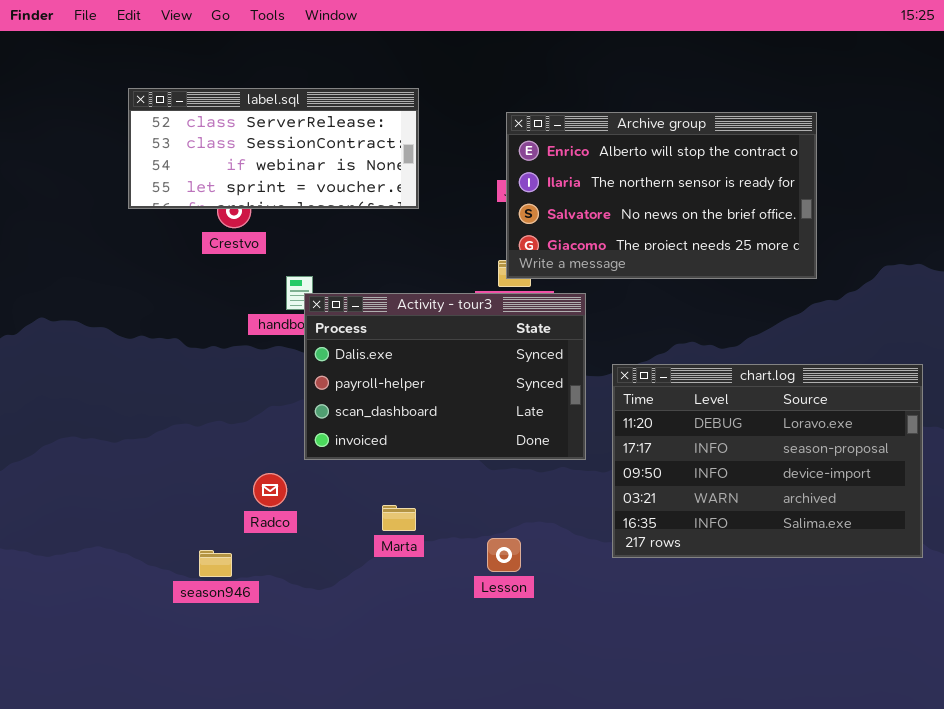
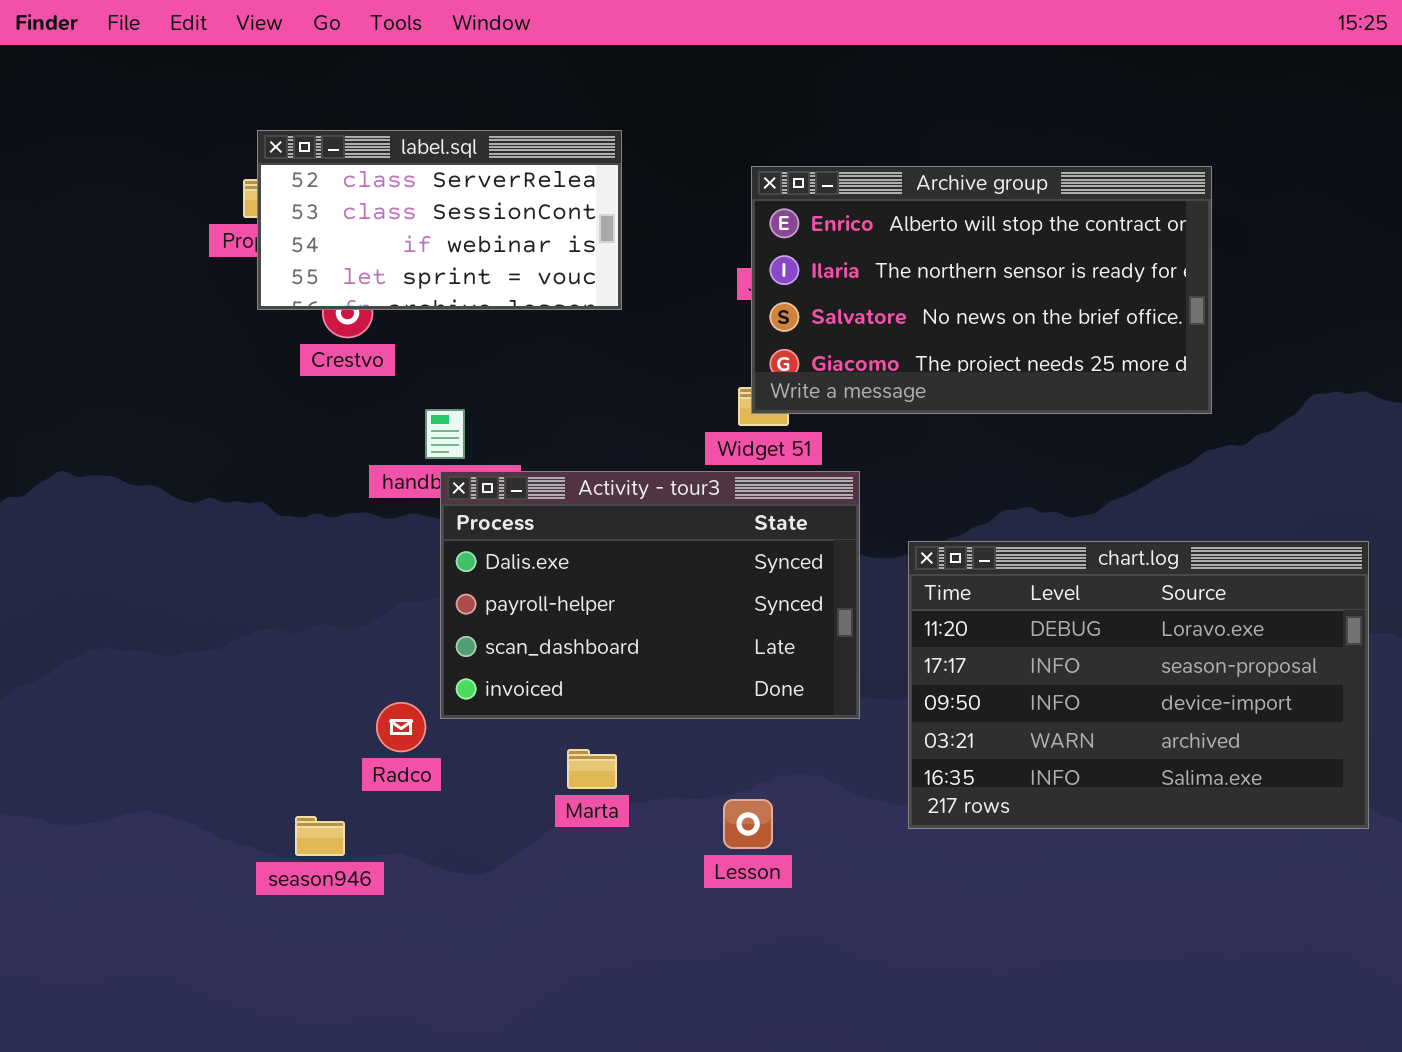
label.sql: [128,88,419,209] -> [257,130,622,310], resized
Activity - tour3: [304,293,586,460] -> [440,471,860,719], moved

